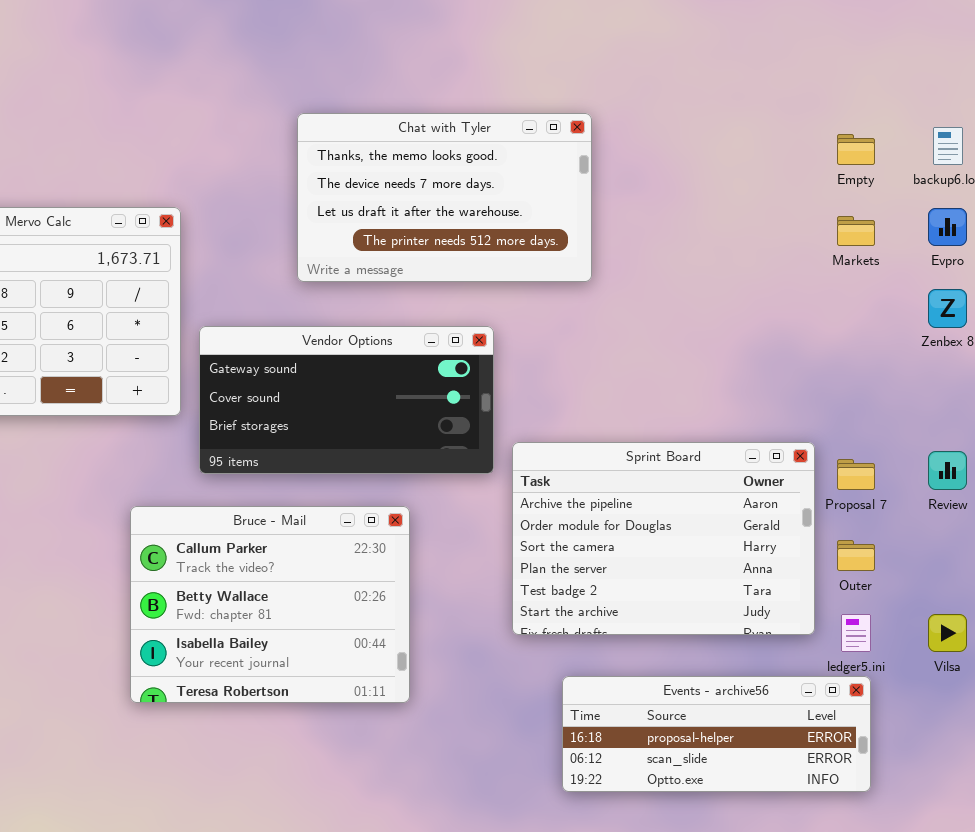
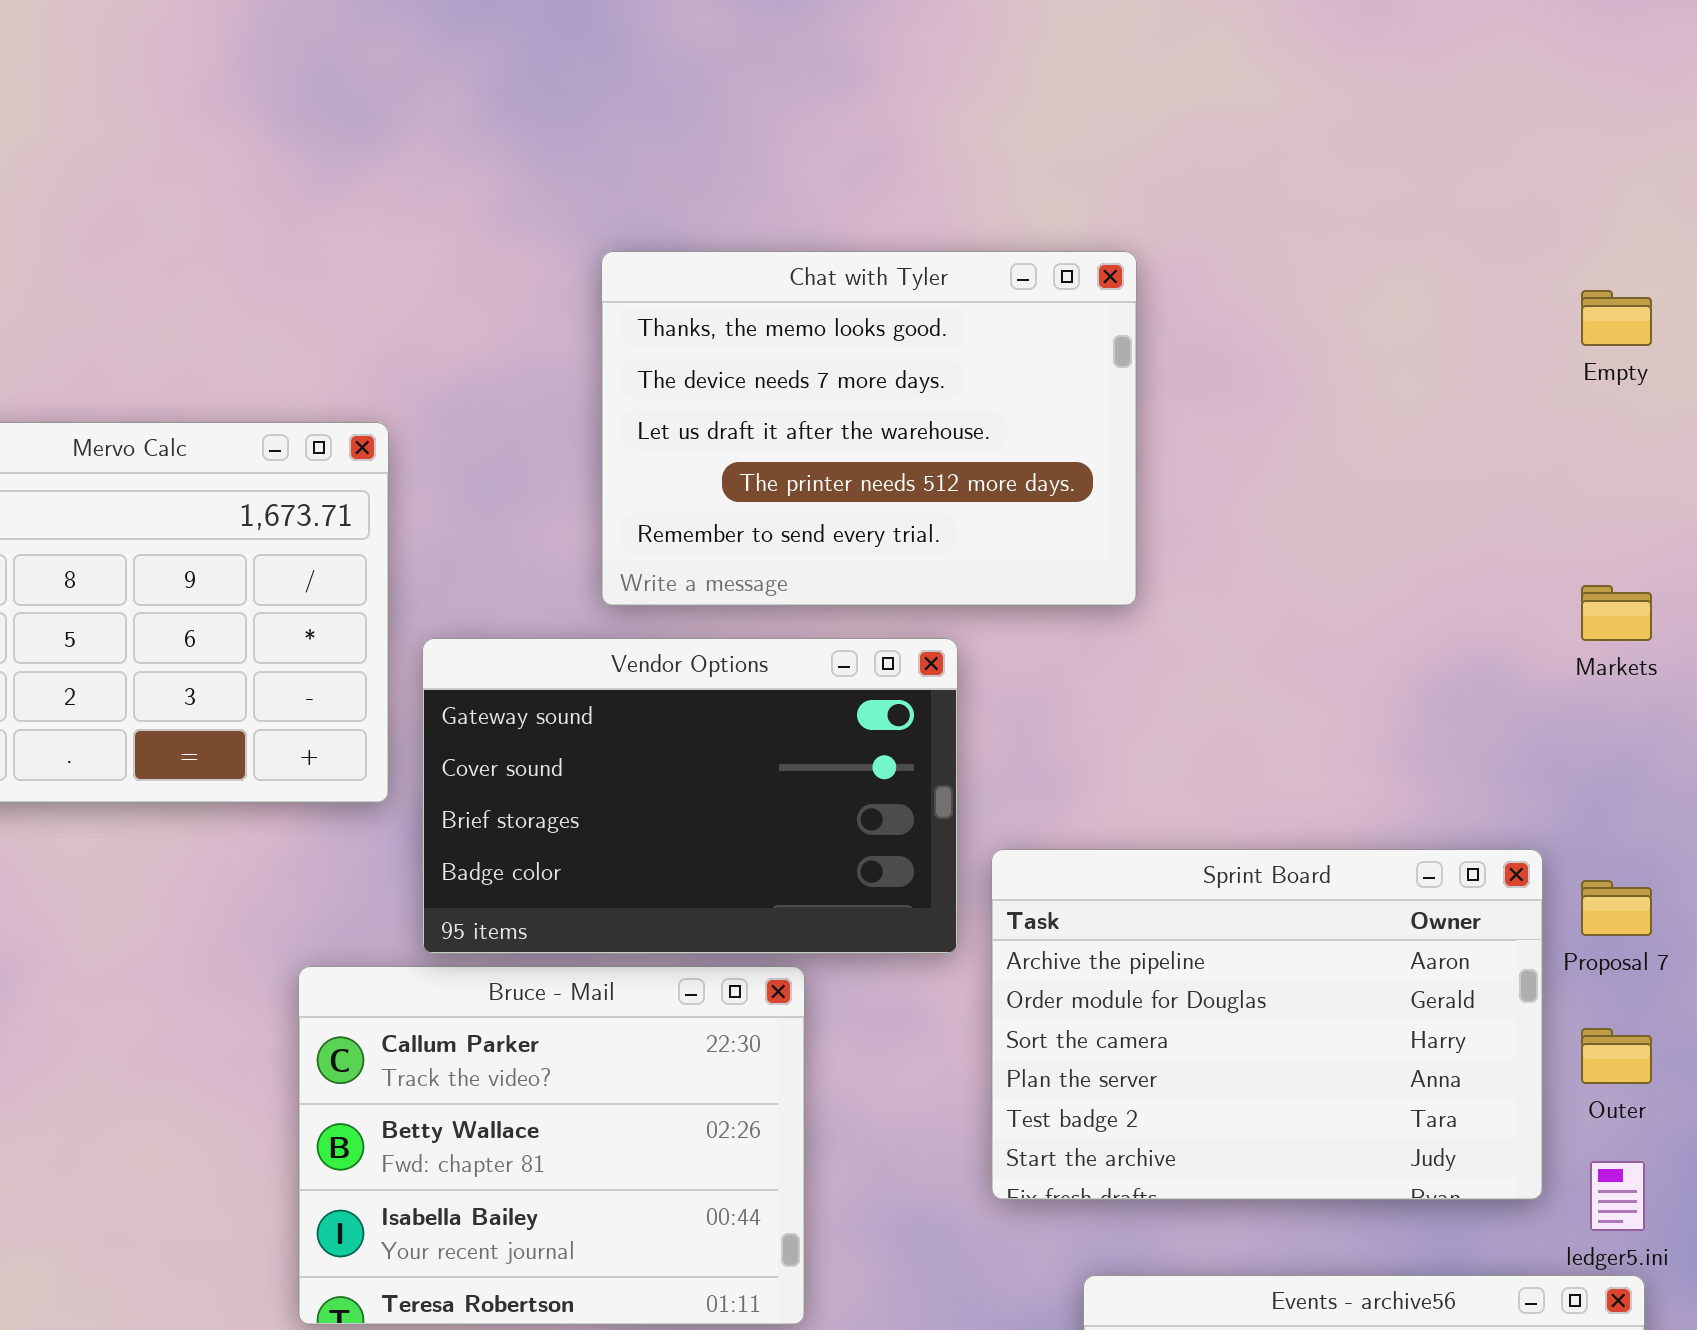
Chat with Tyler: [297,113,592,282] -> [601,251,1137,606], resized
Markets: [837,216,875,246] -> [1581,585,1652,641], moved
Vendor Options: [199,326,494,474] -> [422,638,958,954], resized

